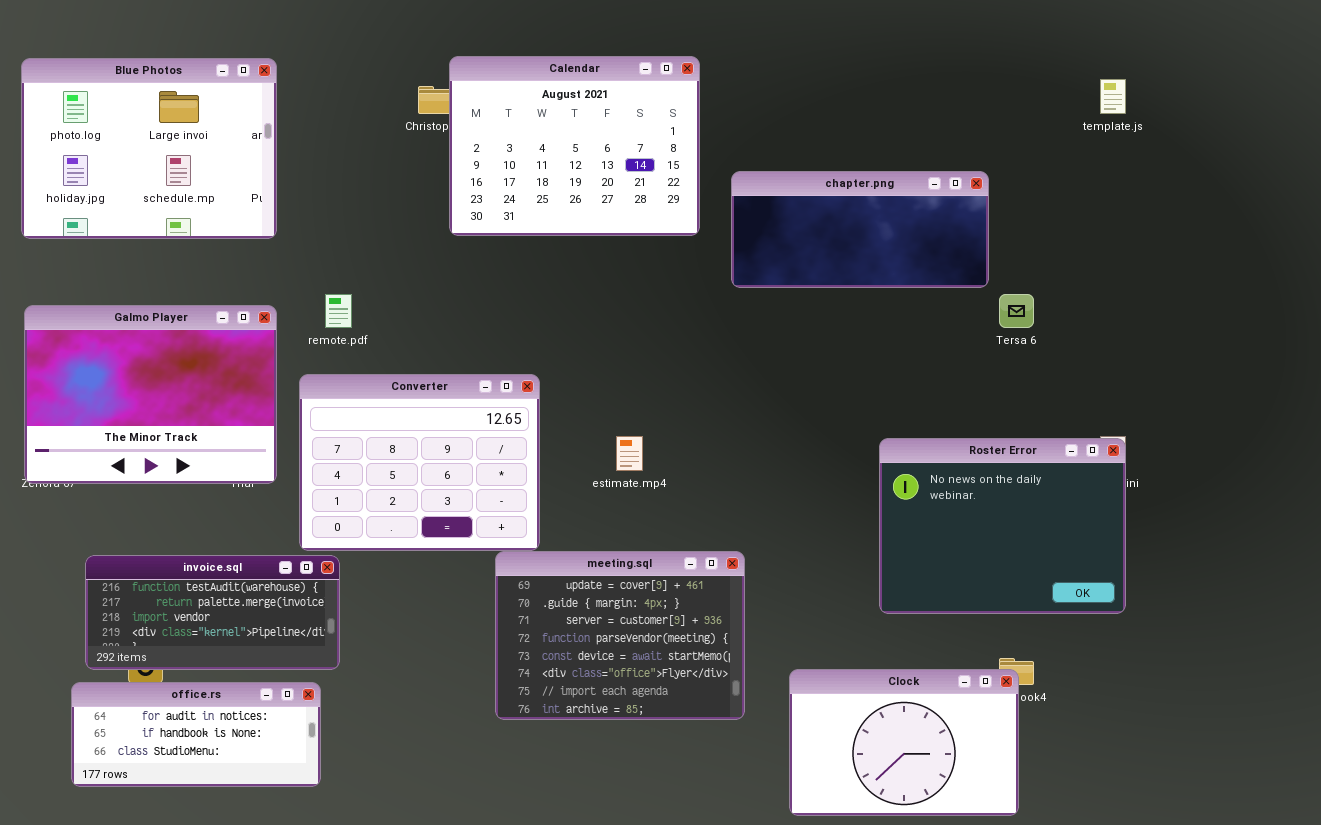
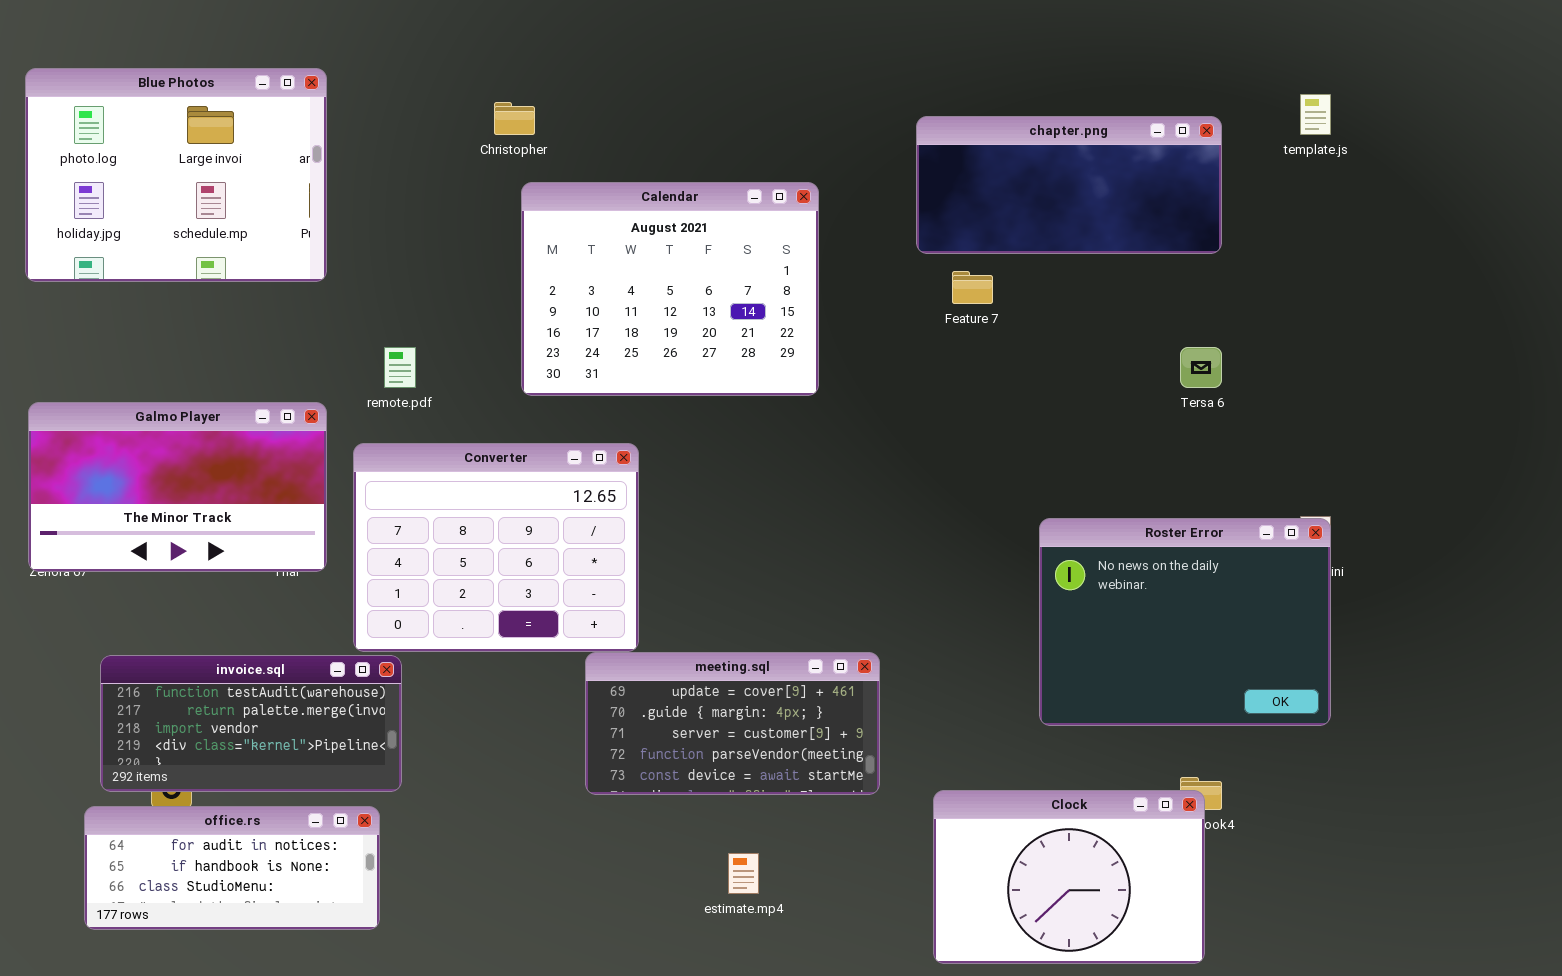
Calendar: [449,56,700,236] -> [521,182,819,396], moved
chapter.png: [731,171,989,288] -> [916,116,1222,254], moved
Galmo Player: [24,305,277,484] -> [28,402,327,572], resized
estimate.mp4: [616,436,643,471] -> [728,853,759,894], moved
meeting.sql: [495,551,745,720] -> [585,652,880,795], resized

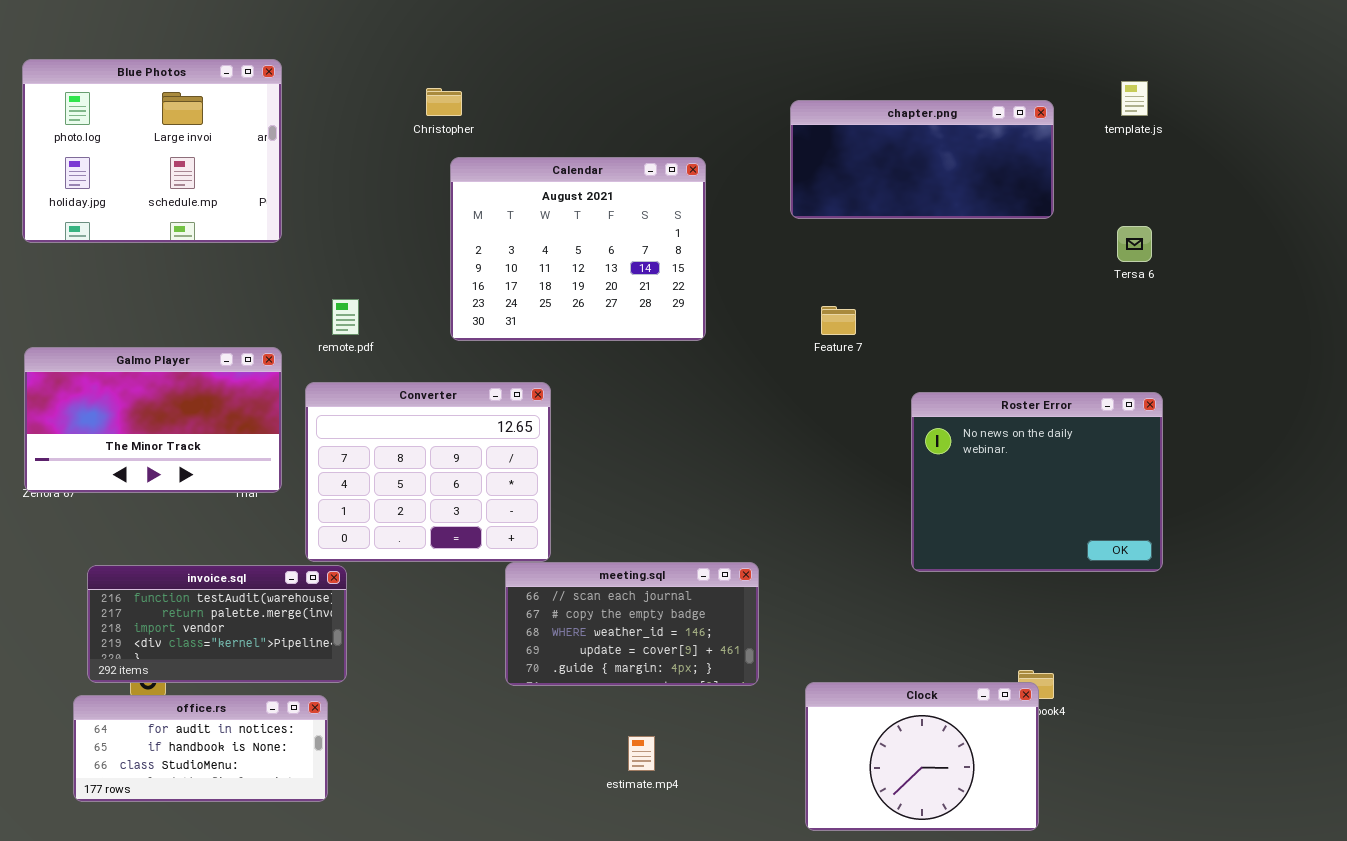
Feature 7: [952,271,993,304] -> [821,306,856,335], moved
Tersa 6: [1180,347,1222,388] -> [1117,226,1152,262], moved
Roster Error: [1039,518,1331,726] -> [911,392,1163,572], moved
meeting.sql: [585,652,880,795] -> [505,562,759,686], scrolled up 3 rows

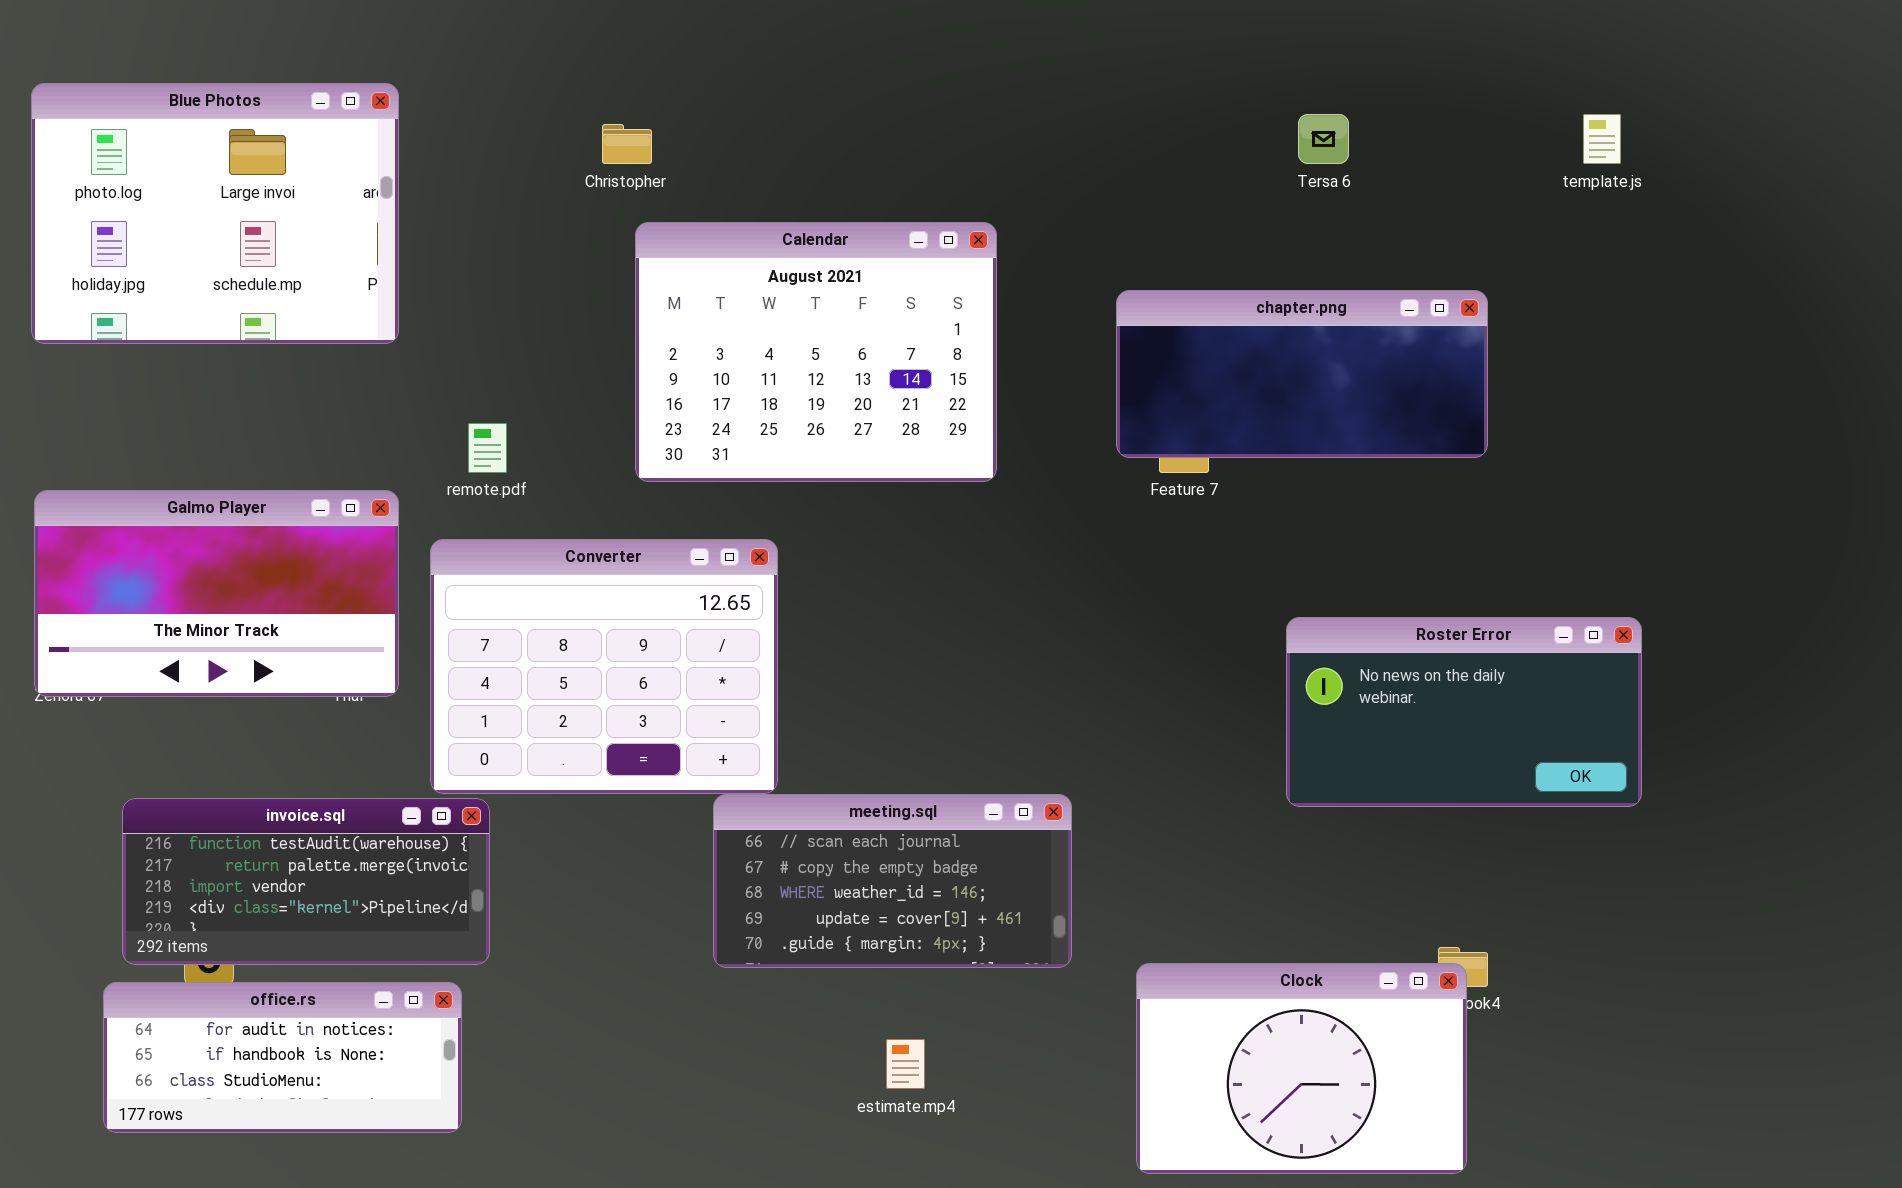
chapter.png: [790,100,1054,219] -> [1116,290,1488,458], moved
Tersa 6: [1117,226,1152,262] -> [1298,114,1349,164], moved
Roster Error: [911,392,1163,572] -> [1286,617,1642,807], resized

